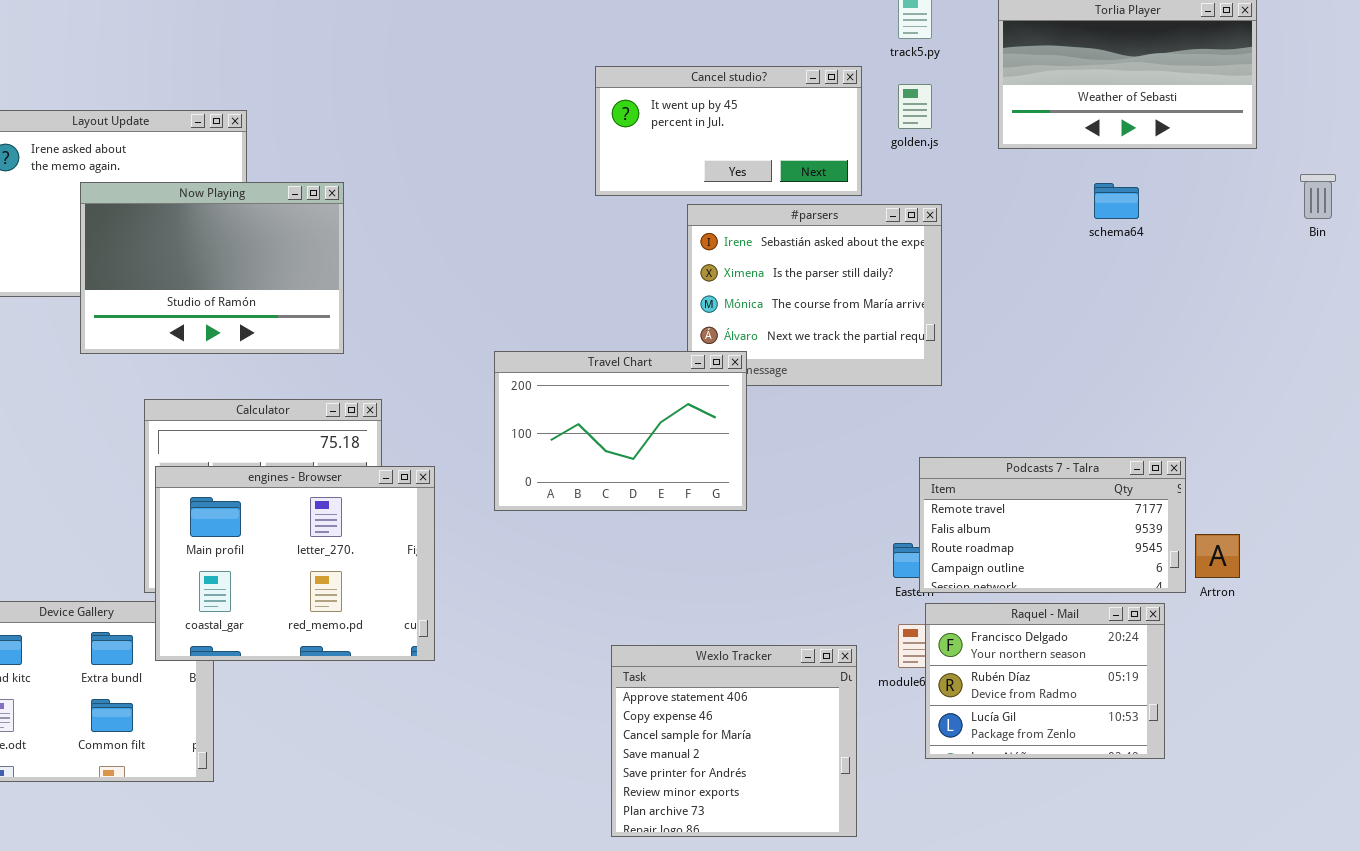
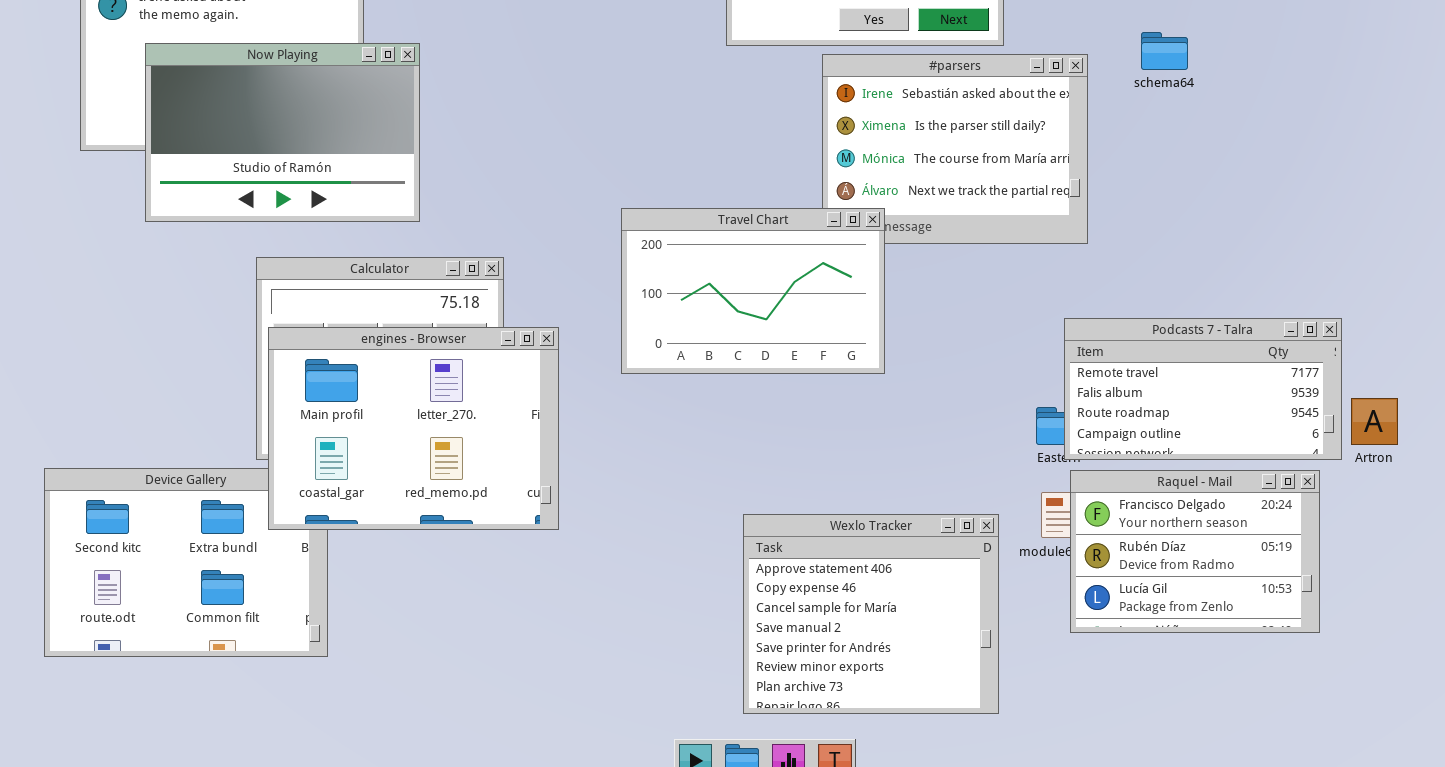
Now Playing: [80,182,344,354] -> [145,43,420,222], moved
schema64: [1094,183,1139,219] -> [1141,32,1188,70], moved

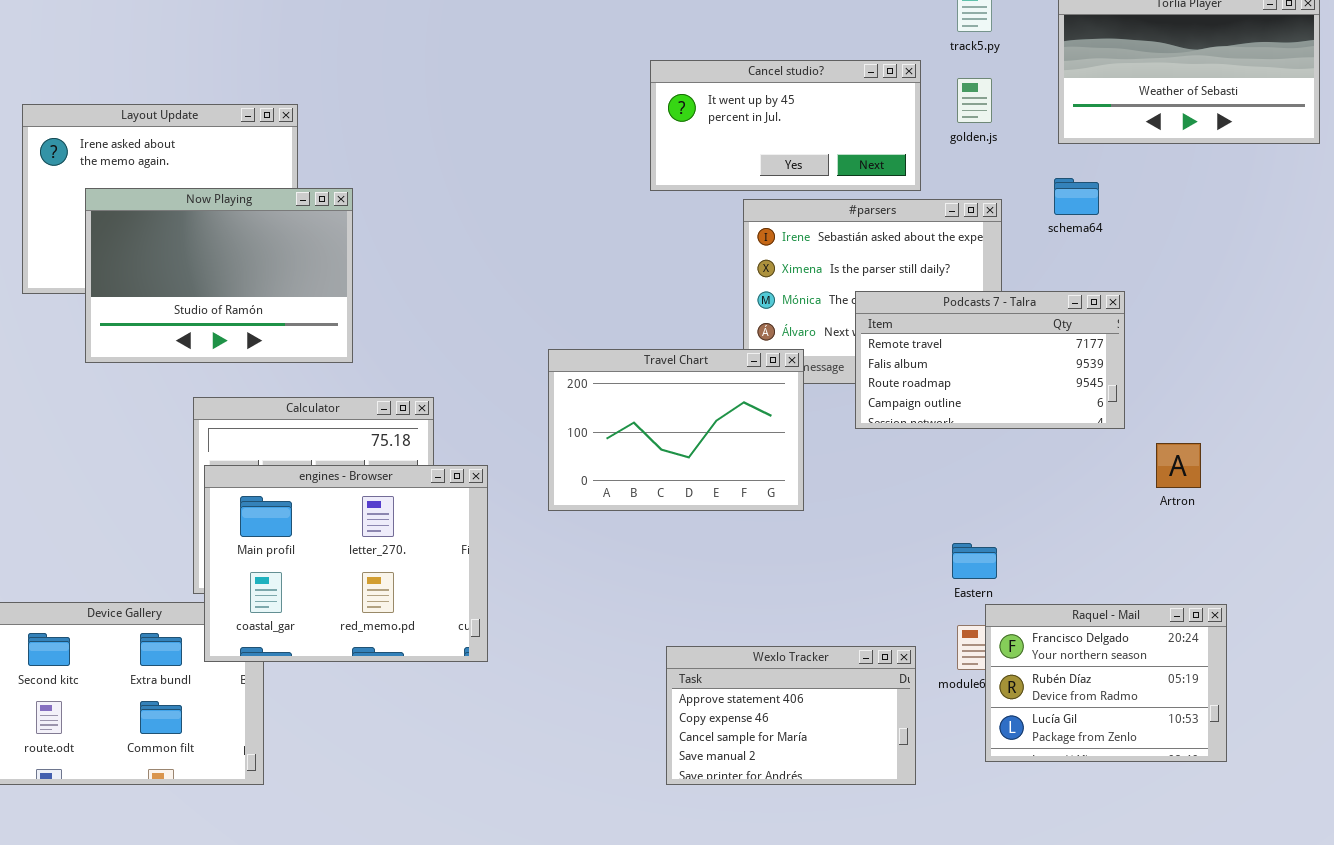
Podcasts 7 - Talra: [1064,318,1342,460] -> [855,291,1125,429], moved
Artron: [1351,398,1398,445] -> [1156,443,1201,488], moved
Wexlo Tracker: [743,514,999,714] -> [666,646,916,785], resized

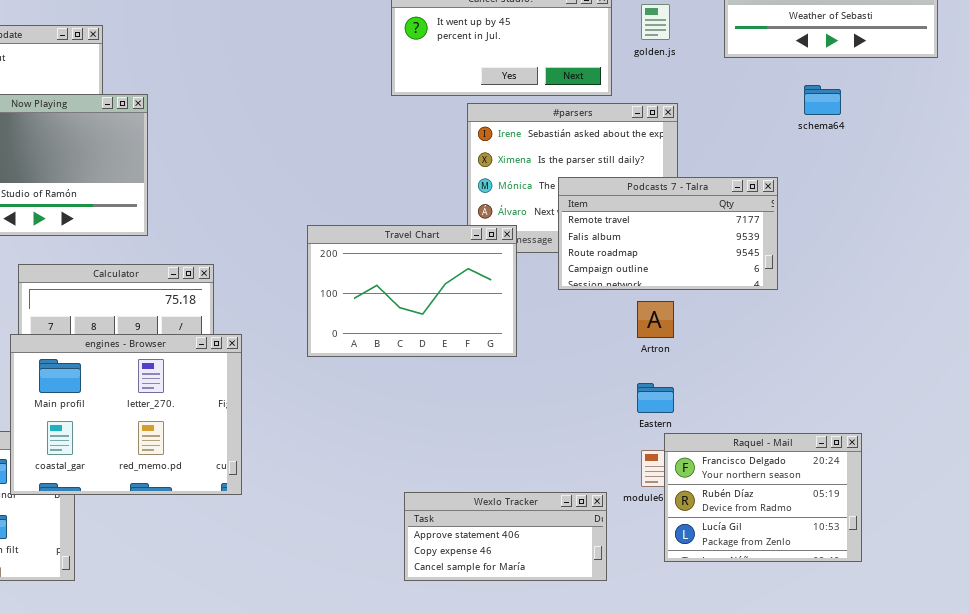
schema64: [1054,178,1099,215] -> [804,85,841,115], moved
Artron: [1156,443,1201,488] -> [637,301,674,338], moved
engines - Browser: [204,465,488,662] -> [10,334,242,495], moved
Wexlo Tracker: [666,646,916,785] -> [404,492,607,581], resized

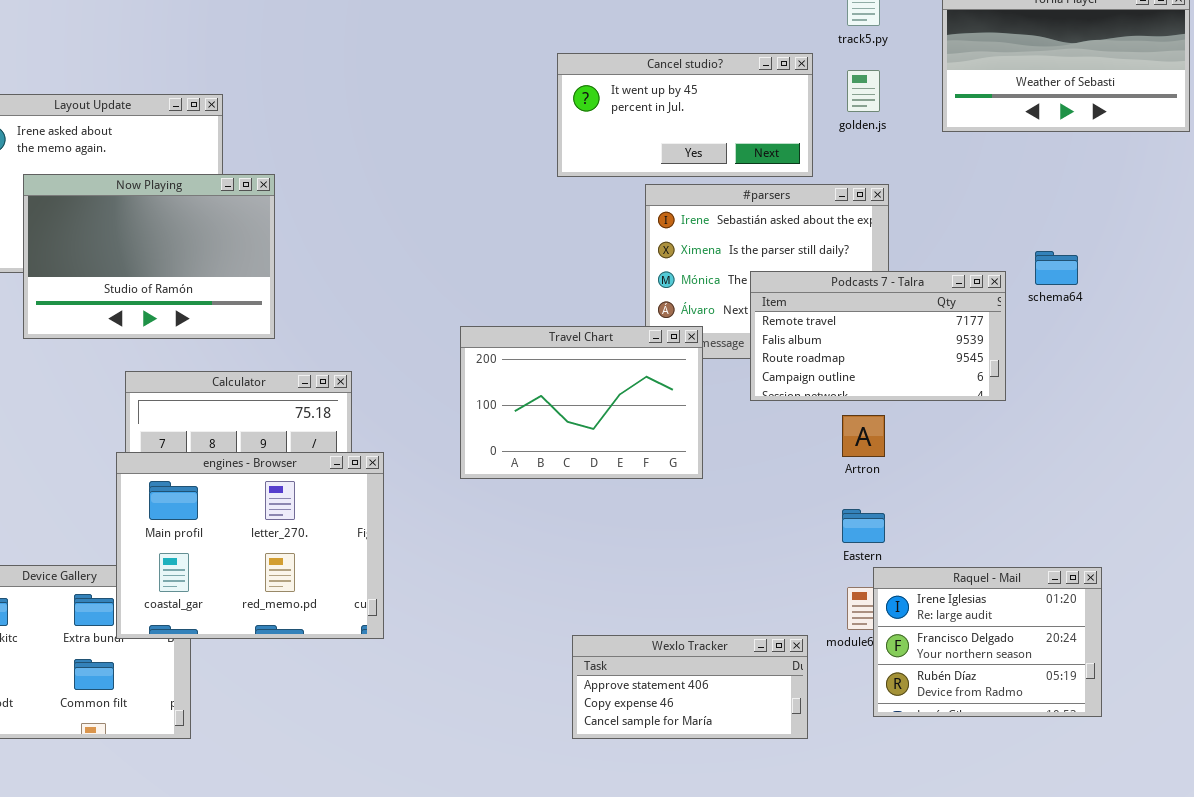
schema64: [804,85,841,115] -> [1035,251,1078,285], moved
Raquel - Mail: [664,433,862,562] -> [873,567,1102,717], scrolled up 1 row

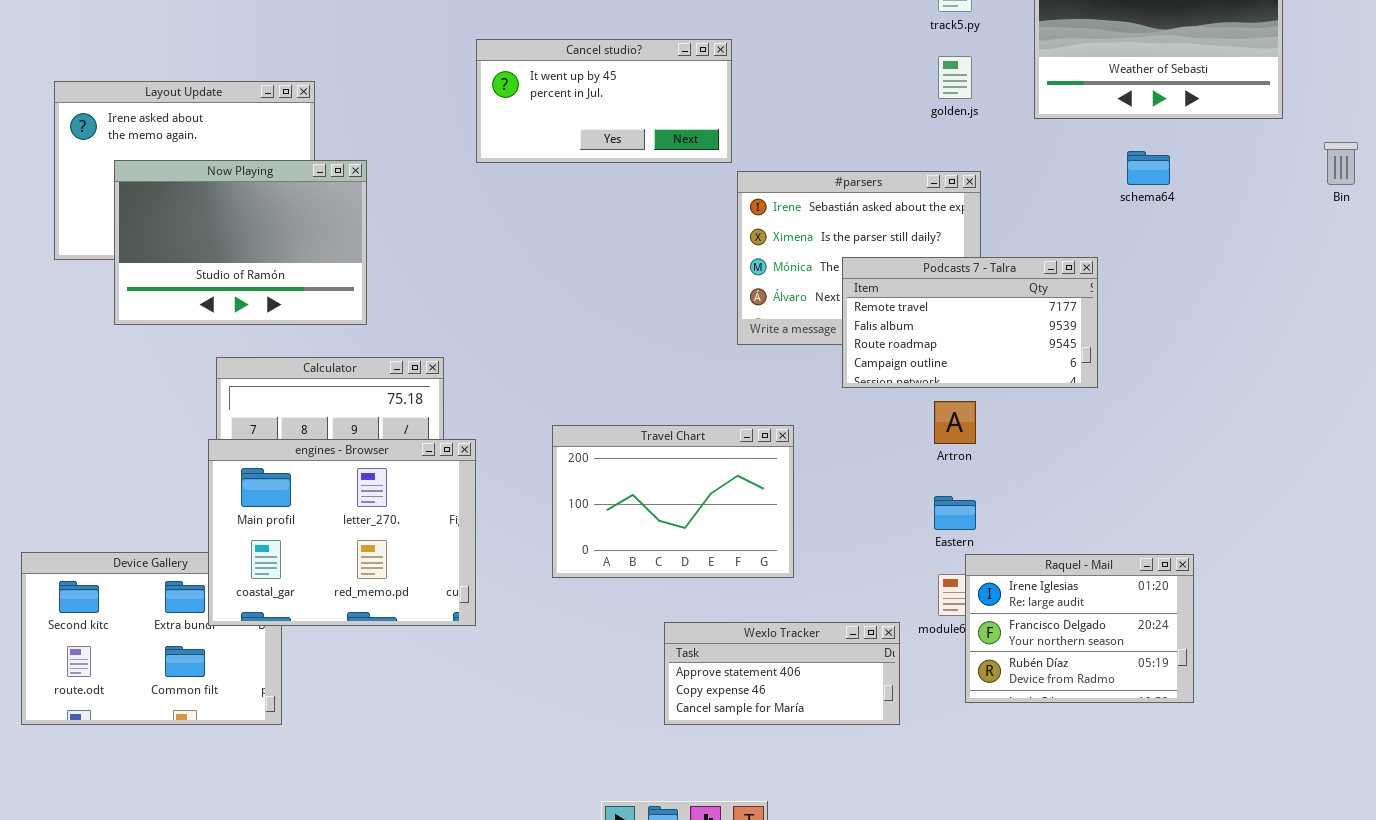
Cancel studio?: [557,53,813,177] -> [476,39,732,163], moved
schema64: [1035,251,1078,285] -> [1127,151,1170,185], moved
Travel Chart: [460,326,703,479] -> [552,425,794,578], moved

